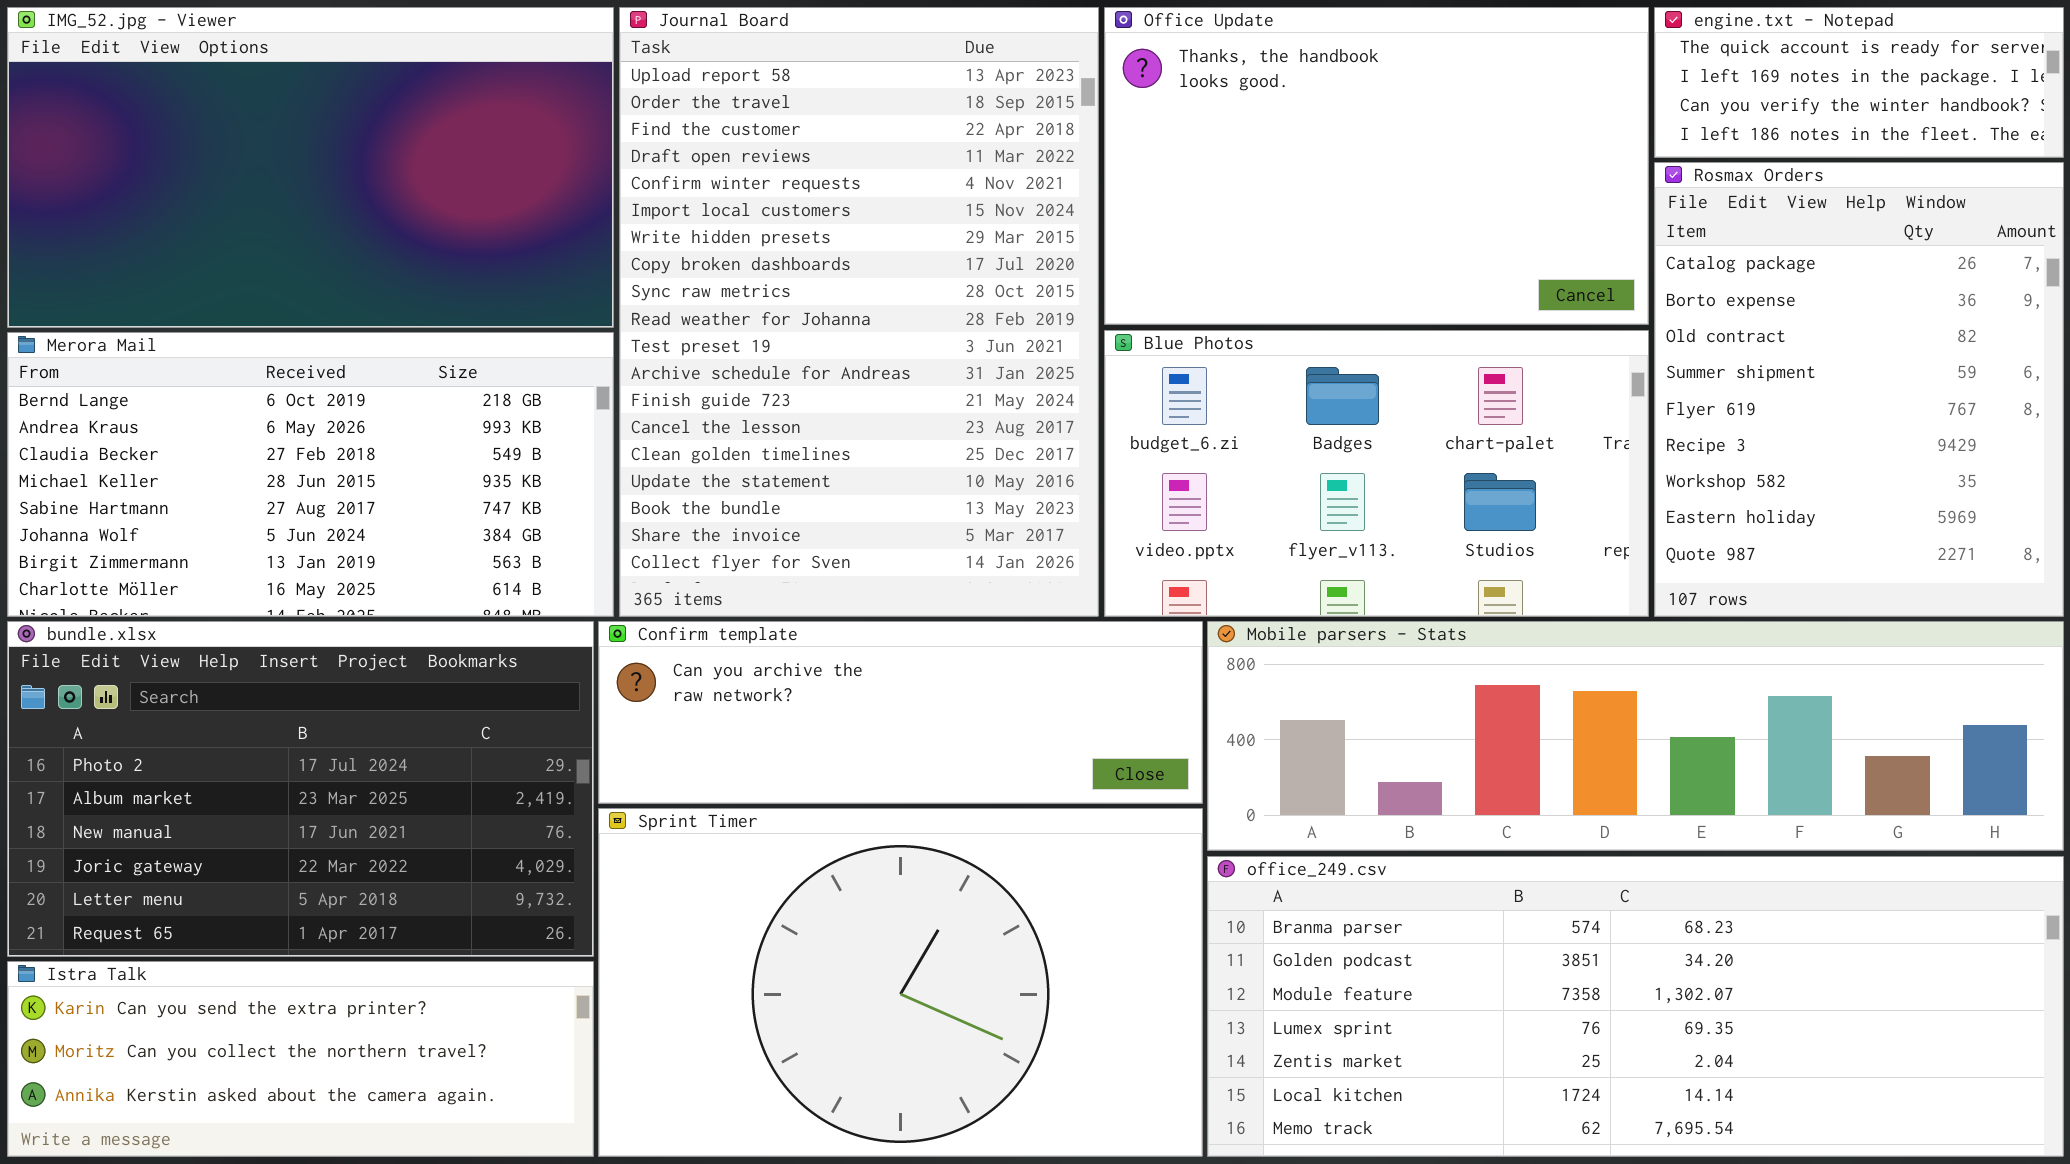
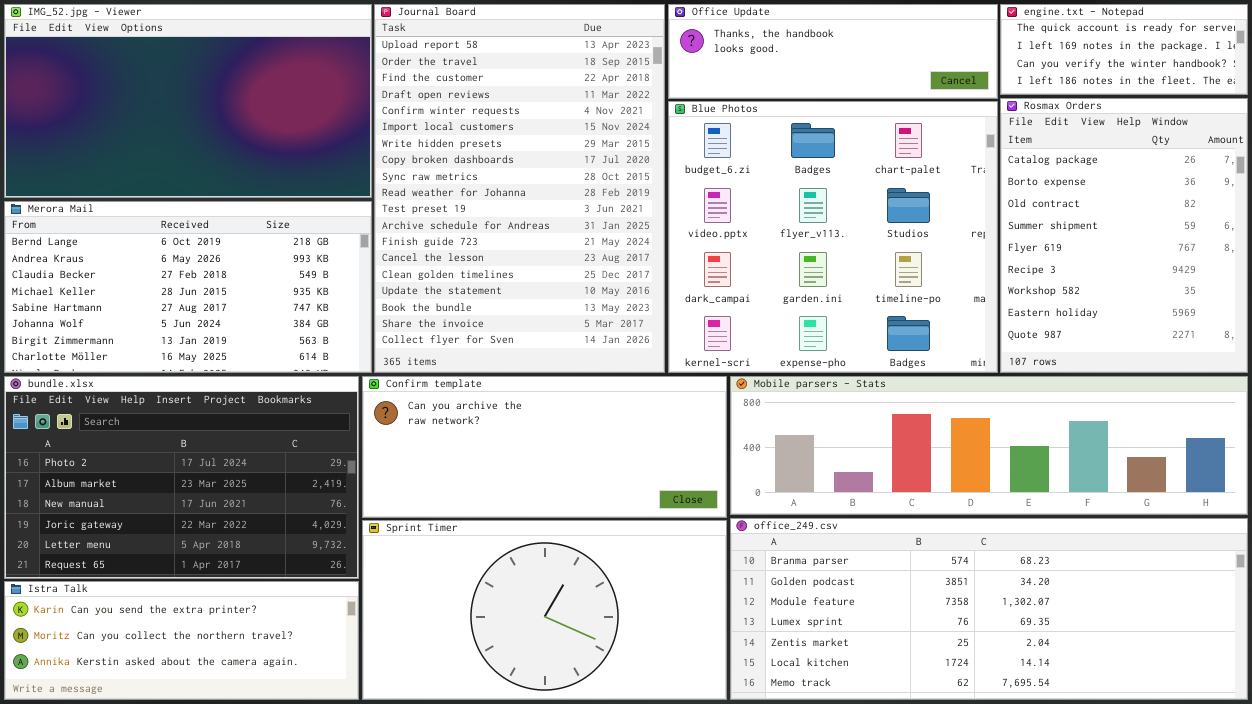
Office Update: [1104,7,1649,325] -> [668,4,998,99], resized
Blue Photos: [1104,330,1649,617] -> [668,101,998,373], resized
Confirm template: [598,621,1203,804] -> [362,376,727,518], resized
Sprint Timer: [598,808,1203,1157] -> [362,520,727,700], resized

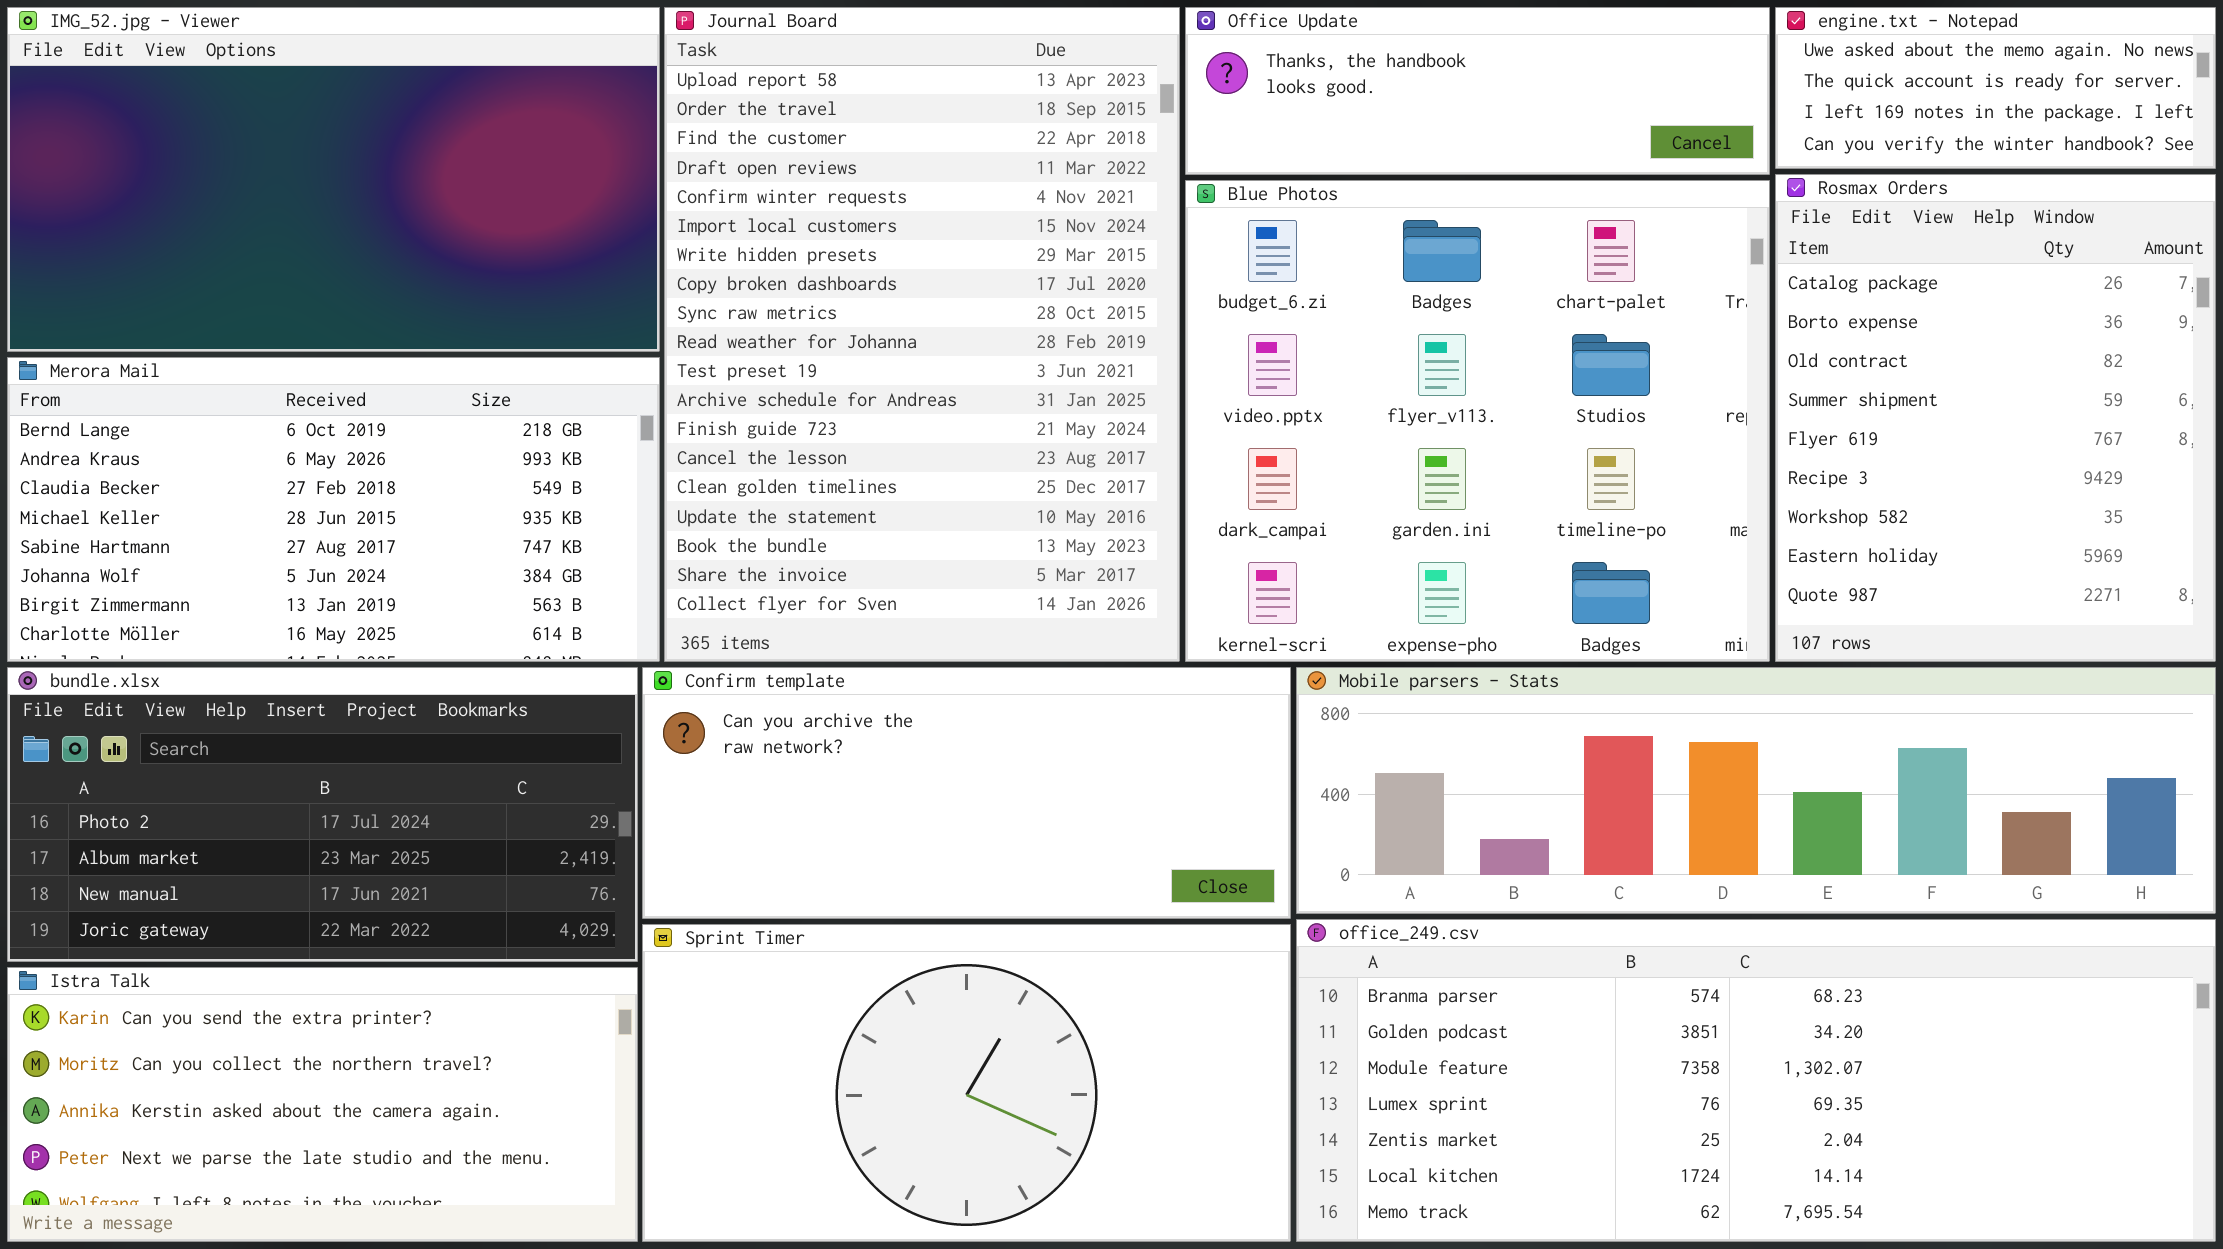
engine.txt - Notepad: [1000,4,1248,95] -> [1775,7,2216,169], scrolled up 1 row
bundle.xlsx: [4,376,359,579] -> [7,667,638,962], resized
Istra Talk: [4,581,359,700] -> [7,967,638,1242], resized

